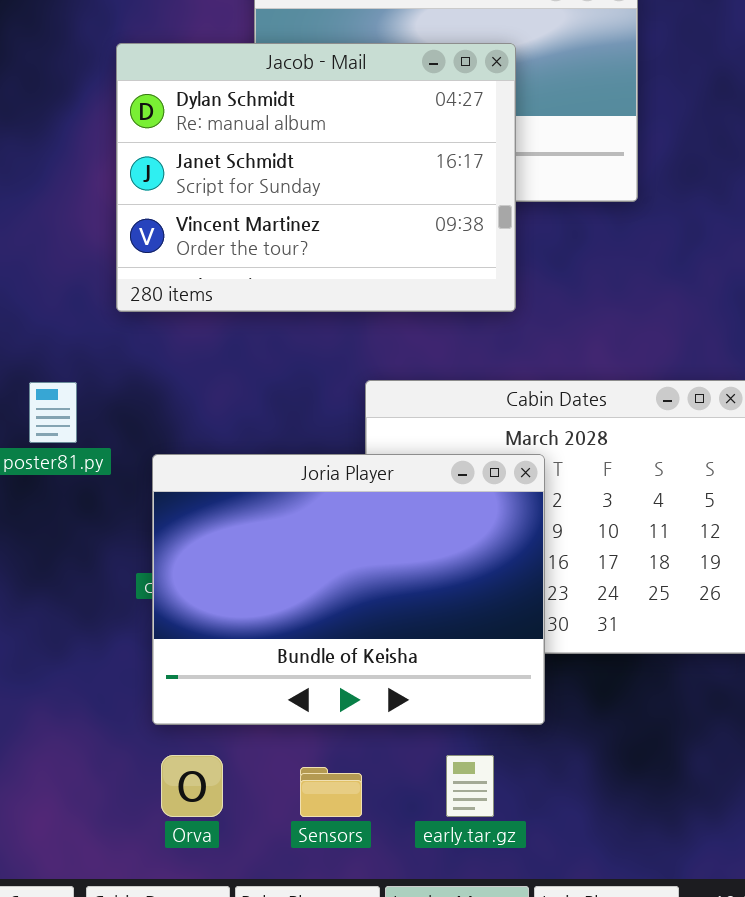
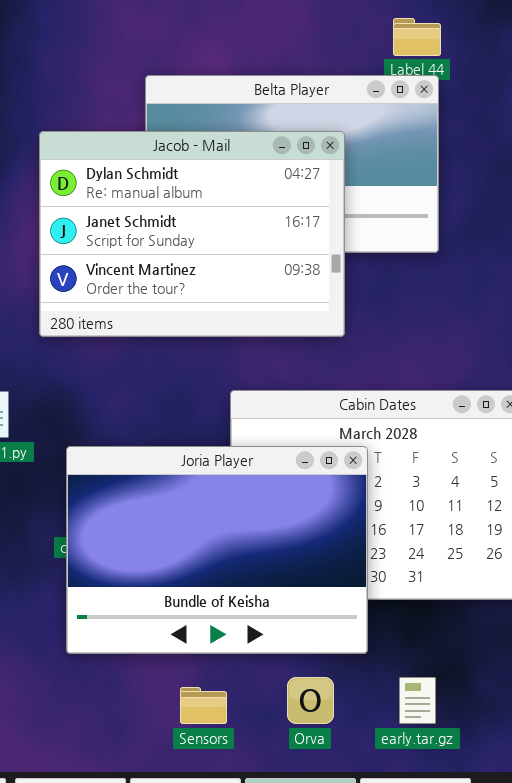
Orva: [161,755,223,817] -> [287,677,334,724], moved
early.tar.gz: [446,755,494,817] -> [399,677,436,724], moved

